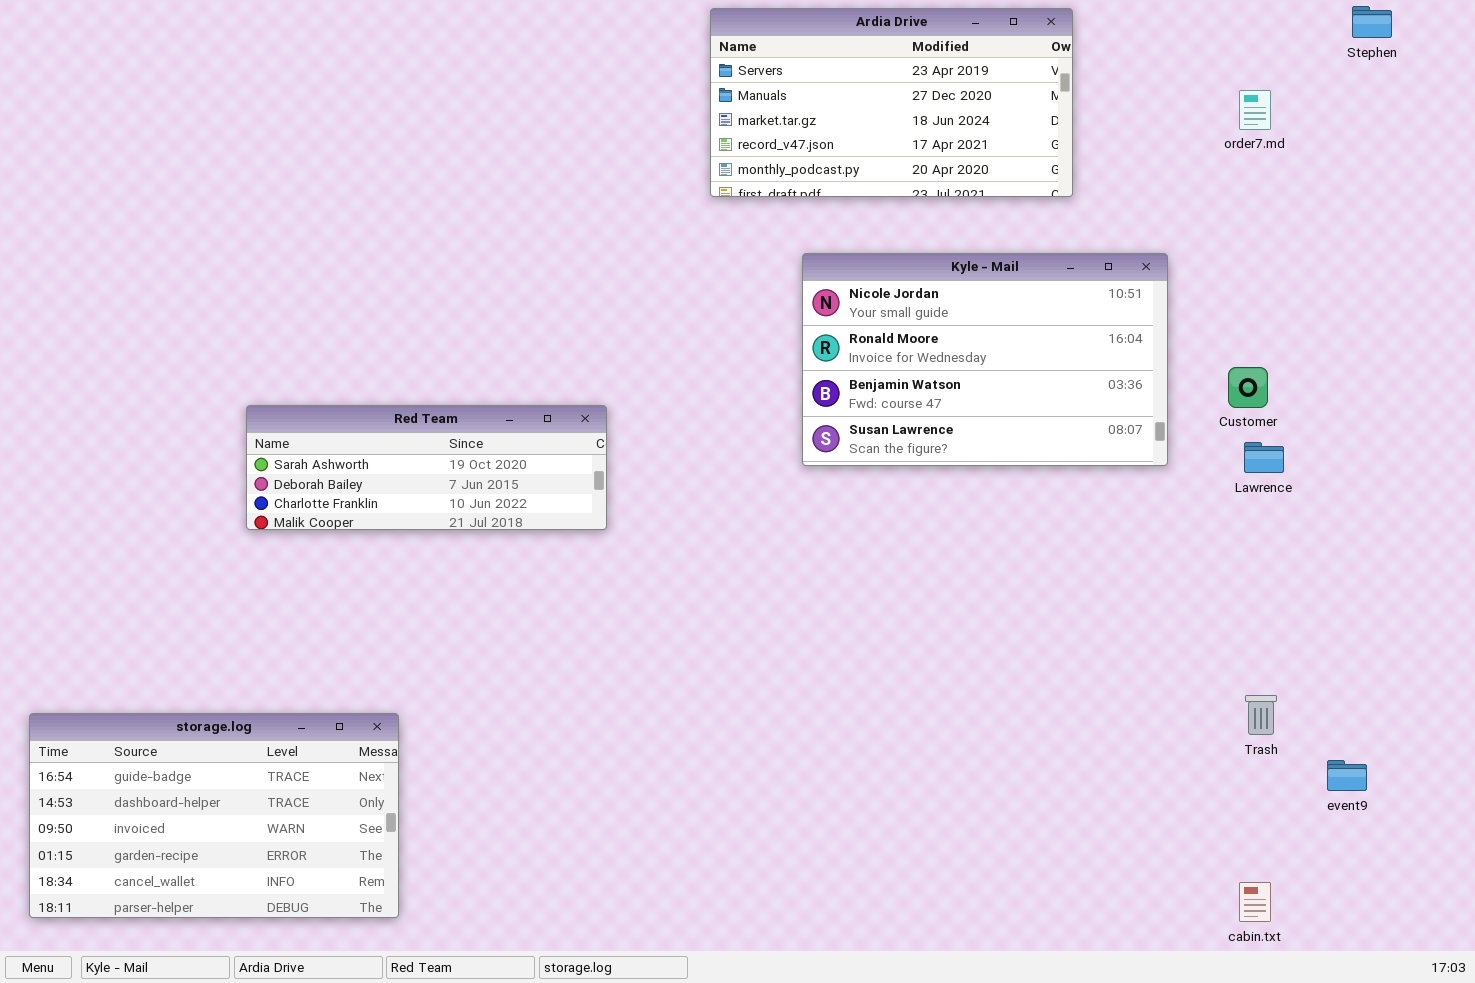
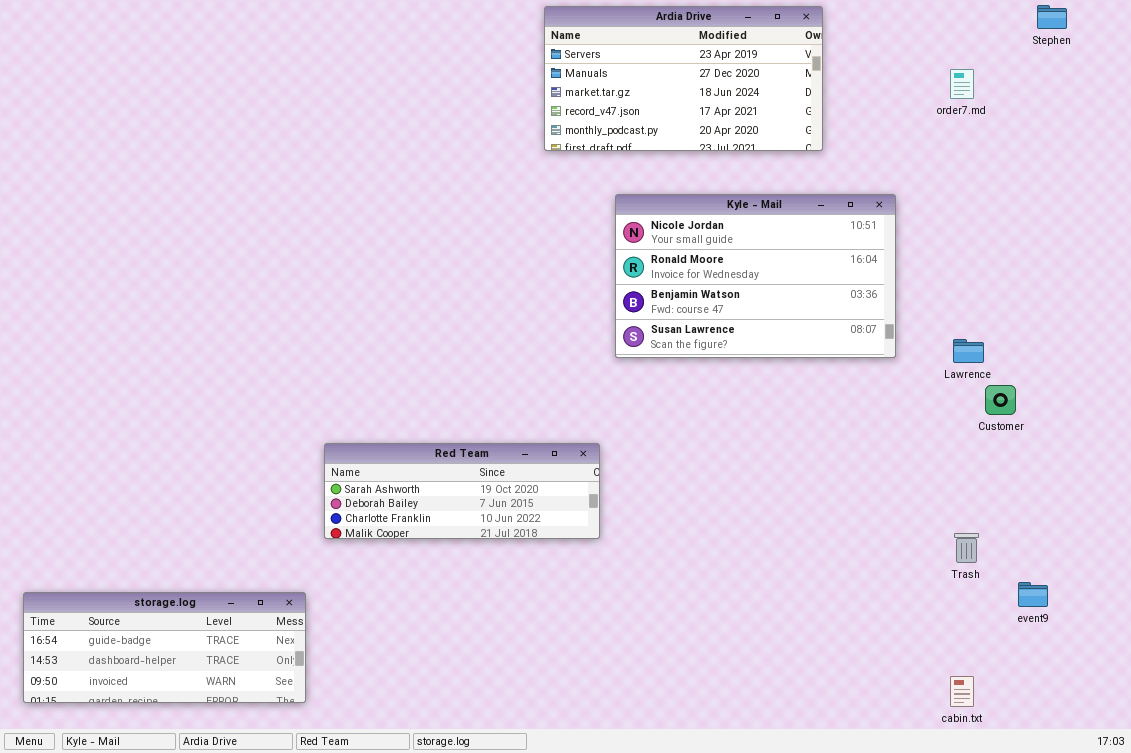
Customer: [1228,367,1268,408] -> [985,385,1016,415], moved
Red Team: [246,405,607,530] -> [324,443,600,539], moved
storage.log: [29,713,399,918] -> [23,592,306,703], resized

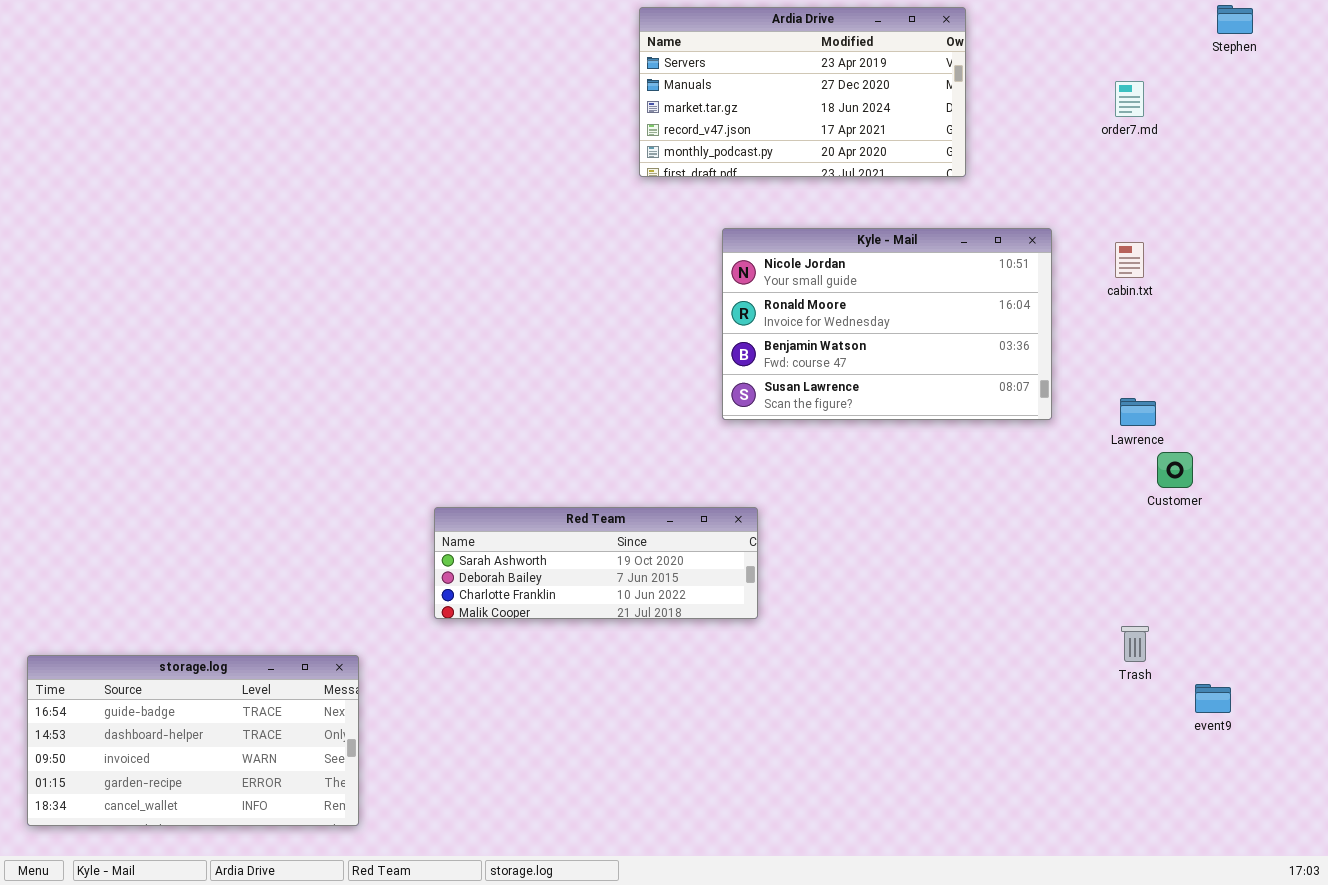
Red Team: [324,443,600,539] -> [434,507,758,619], moved
storage.log: [23,592,306,703] -> [27,655,359,826], resized
cabin.txt: [950,676,974,707] -> [1115,242,1144,278], moved

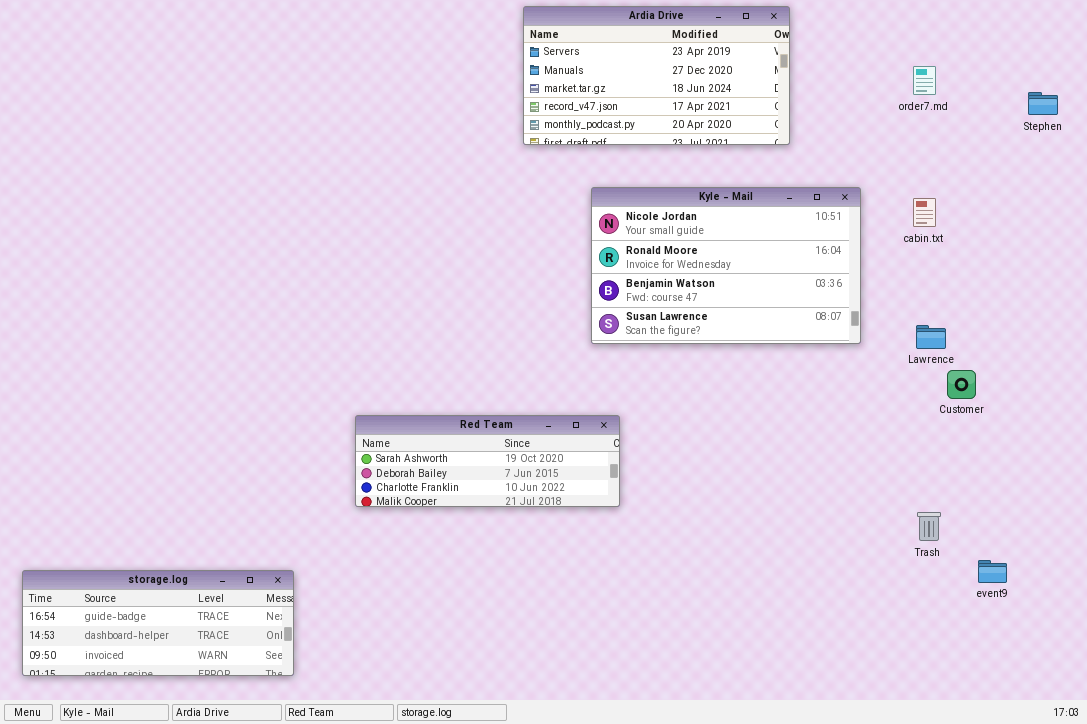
Stephen: [1217,5,1253,34] -> [1028,92,1058,115], moved
storage.log: [27,655,359,826] -> [22,570,294,676], resized

